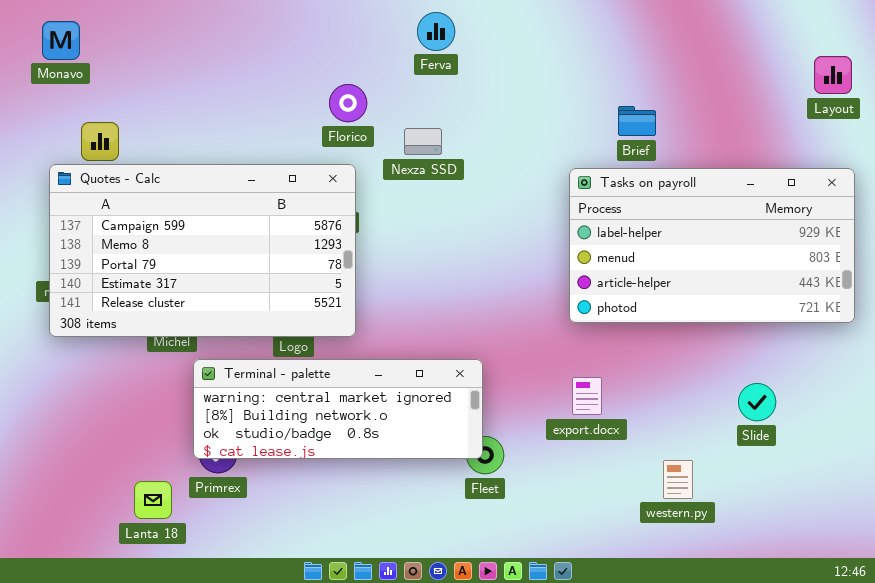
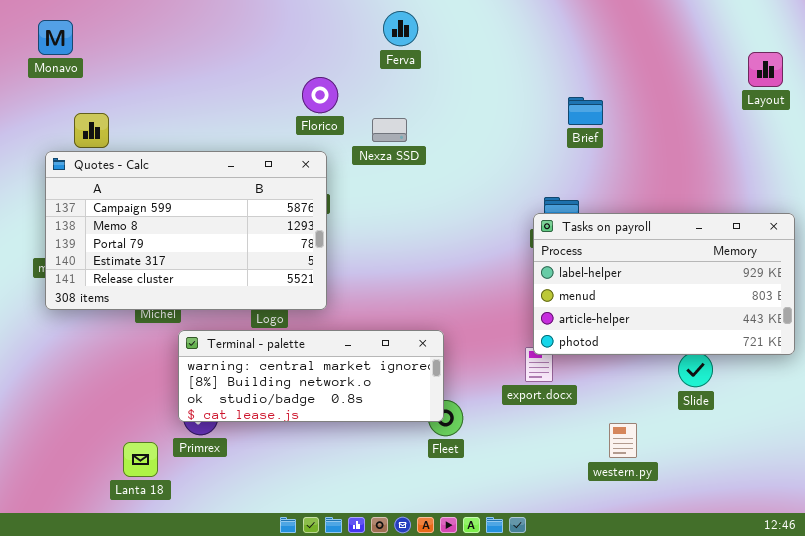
Tasks on payroll: [569,168,855,323] -> [533,213,795,355], moved

